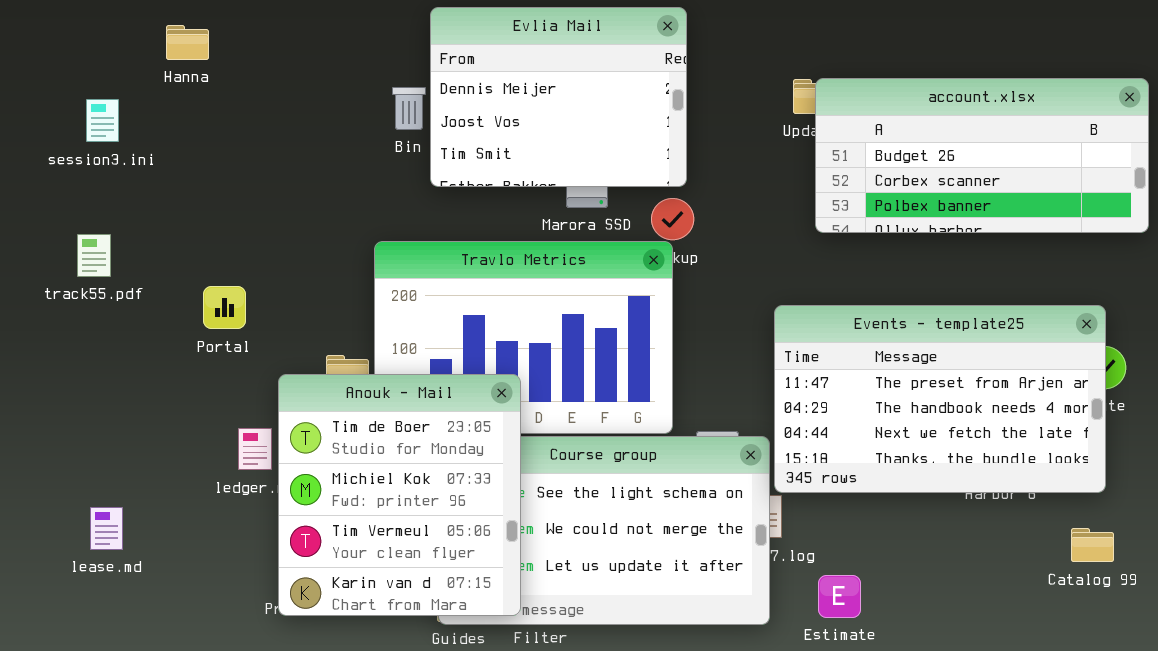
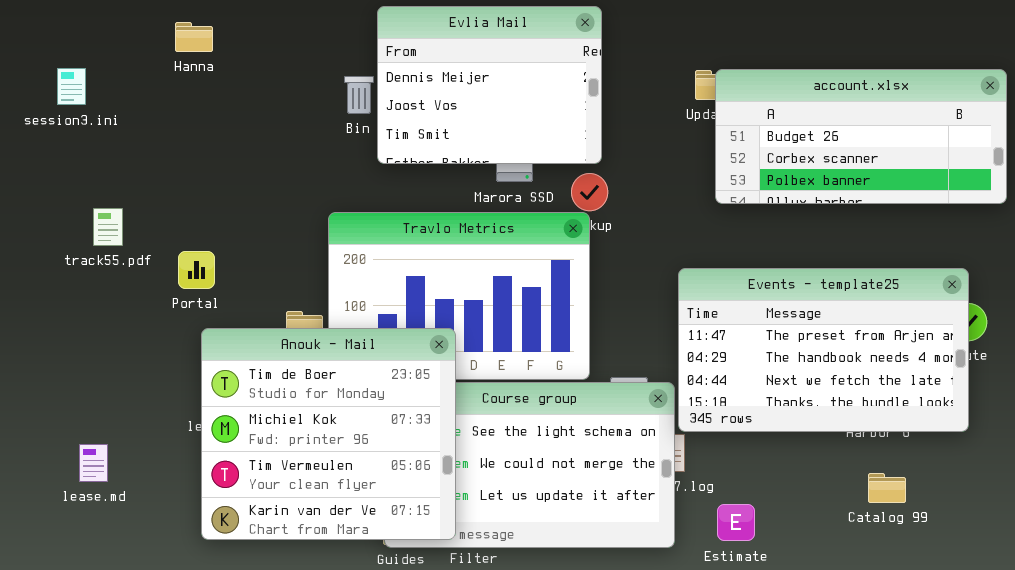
Hanna: [166,25,209,60] -> [175,22,213,52], moved
session3.ini: [86,99,119,142] -> [57,68,86,105], moved
track55.pdf: [77,234,111,277] -> [93,208,123,246], moved
Anouk - Mail: [278,374,521,616] -> [201,328,456,540], resized
Catalog 99: [1071,528,1114,562] -> [868,473,906,503], moved

